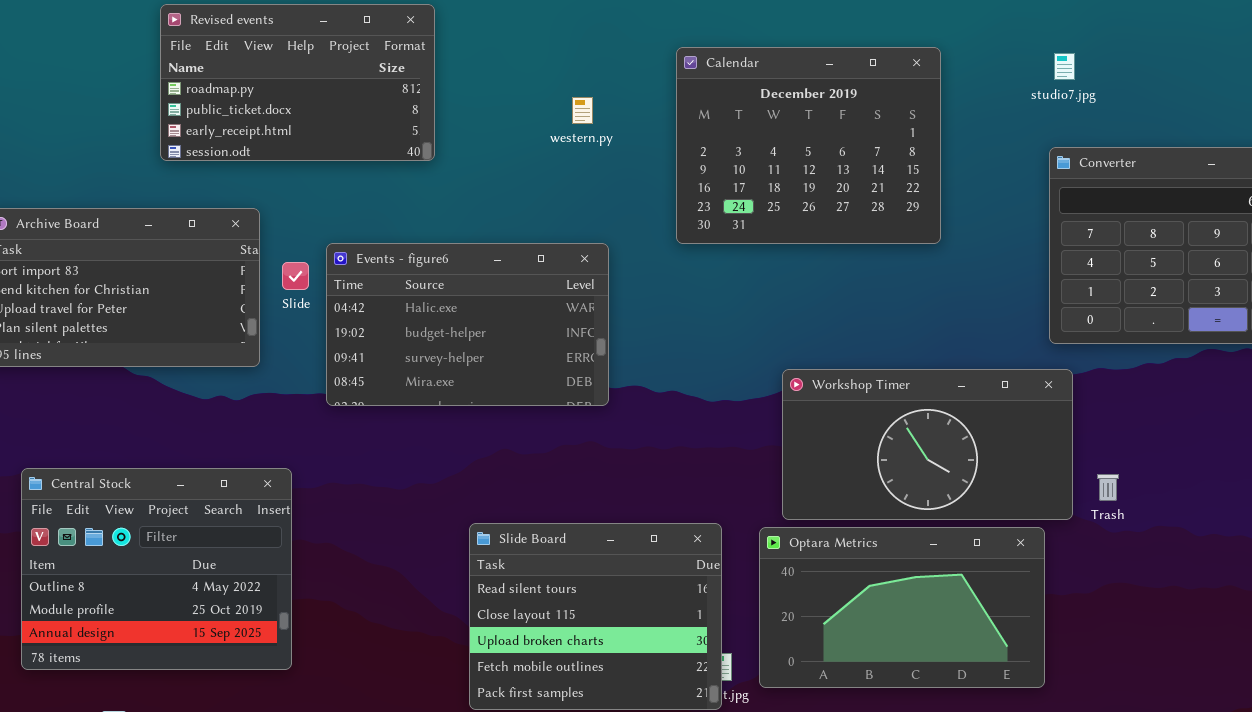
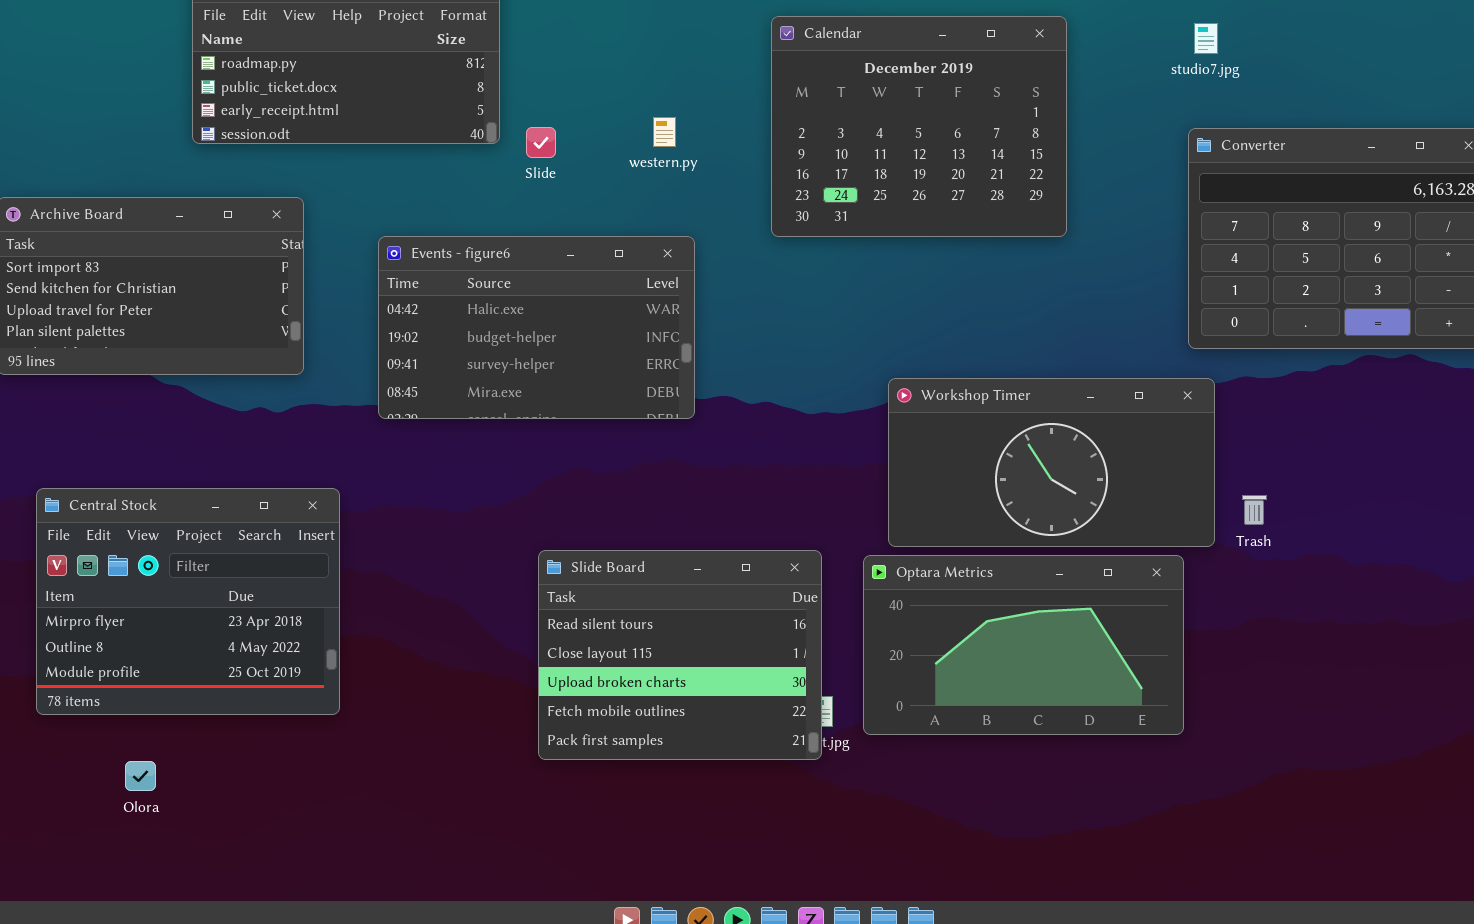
western.py: [572,97,593,124] -> [653,117,676,147], moved
Slide: [282,262,309,290] -> [526,127,556,158], moved
Central Stock: [21,468,292,670] -> [36,488,340,715], scrolled up 1 row

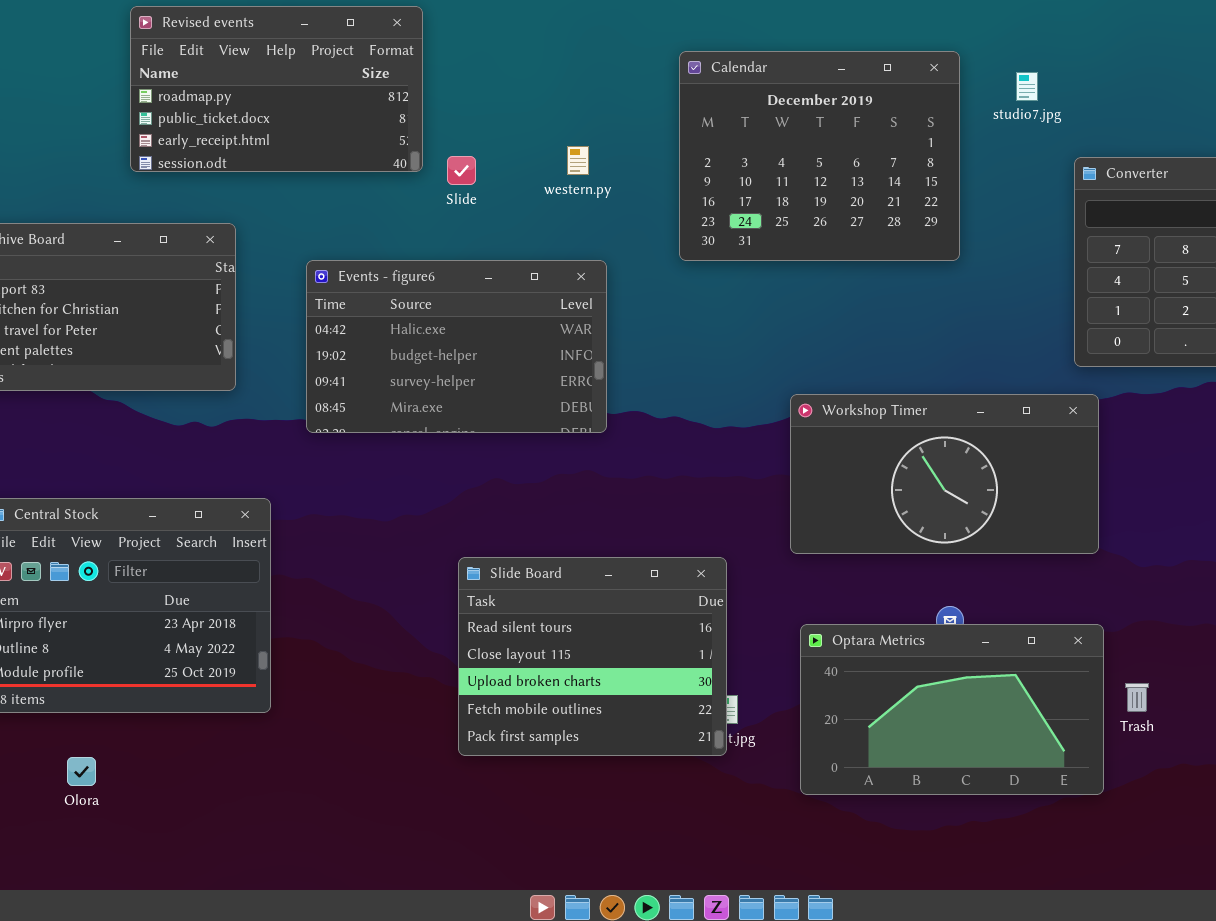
studio7.jpg: [1194,23,1218,54] -> [1016,72,1038,101], moved
Trash: [1242,495,1267,525] -> [1125,683,1149,712], moved
Optara Metrics: [863,555,1184,735] -> [800,624,1104,795], moved

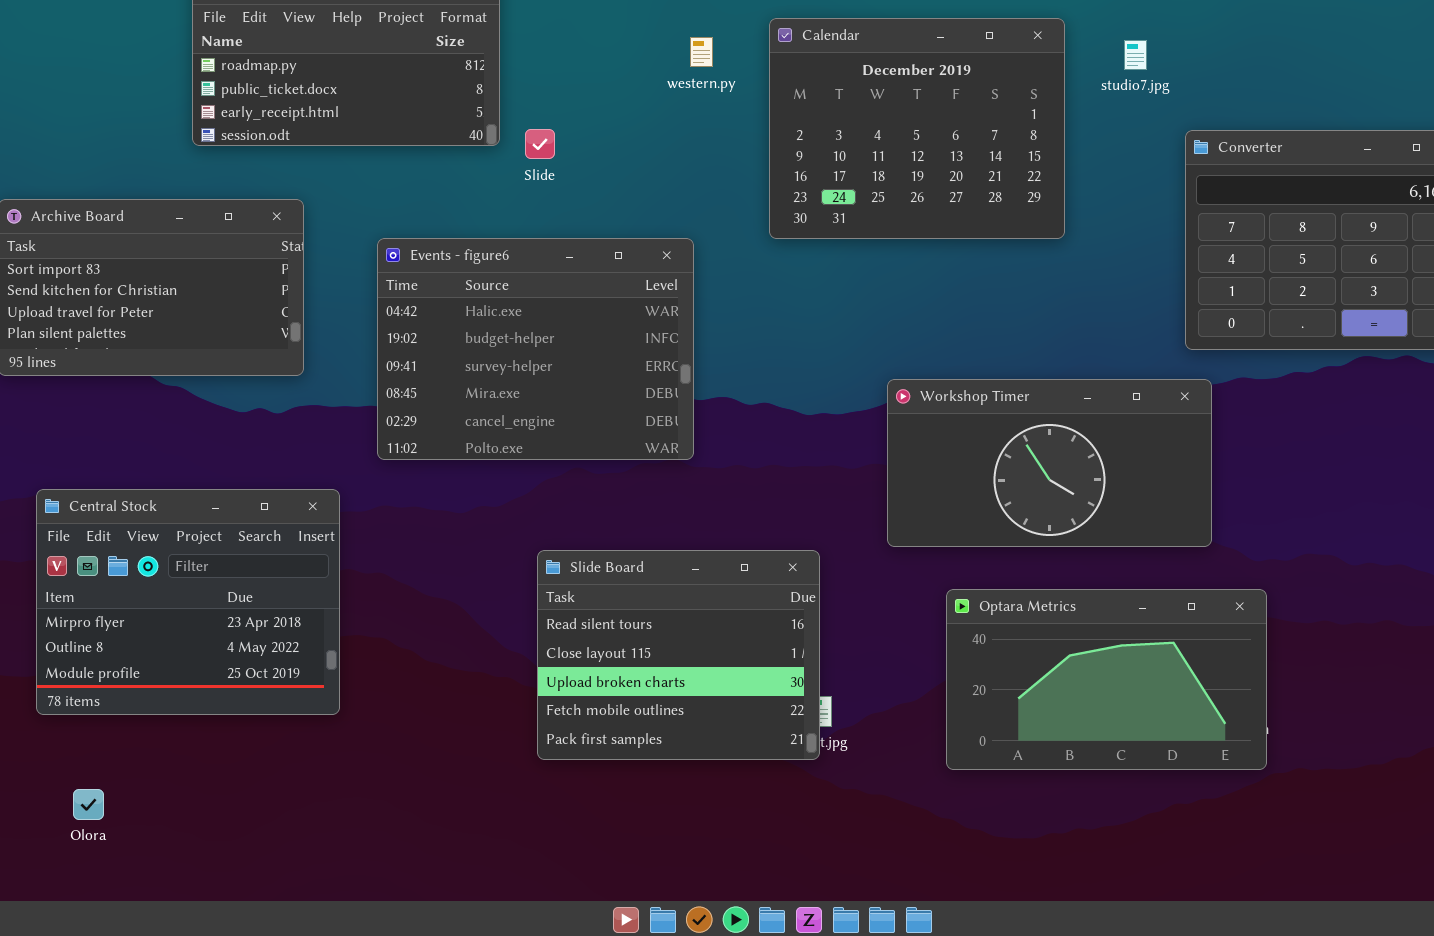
western.py: [567,146,589,175] -> [690,37,713,67], moved
Events - figure6: [306,260,607,433] -> [377,238,694,460], resized
Optara Metrics: [800,624,1104,795] -> [946,589,1267,770], moved
Olora: [67,757,96,786] -> [73,789,104,820], moved

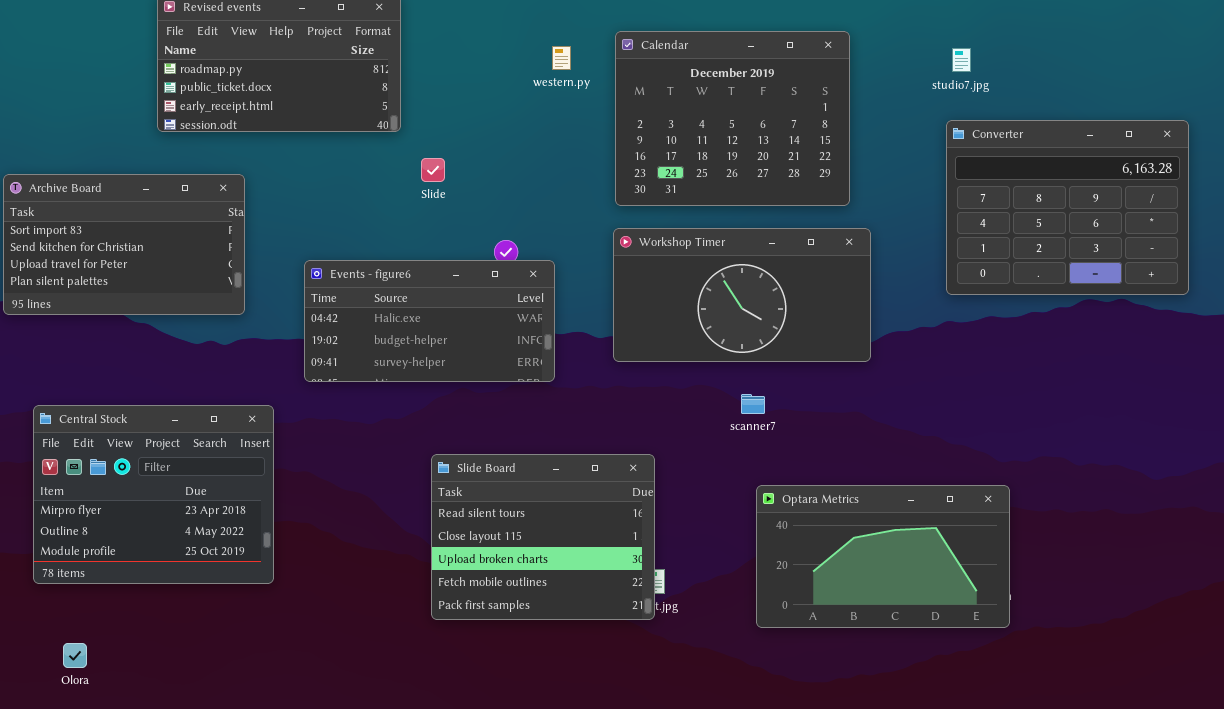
studio7.jpg: [1124,40,1147,70] -> [952,48,971,72], moved
Slide: [525,129,555,159] -> [421,158,445,182], moved
Events - figure6: [377,238,694,460] -> [304,260,555,382], resized
Workshop Timer: [887,379,1212,547] -> [613,228,871,362], moved

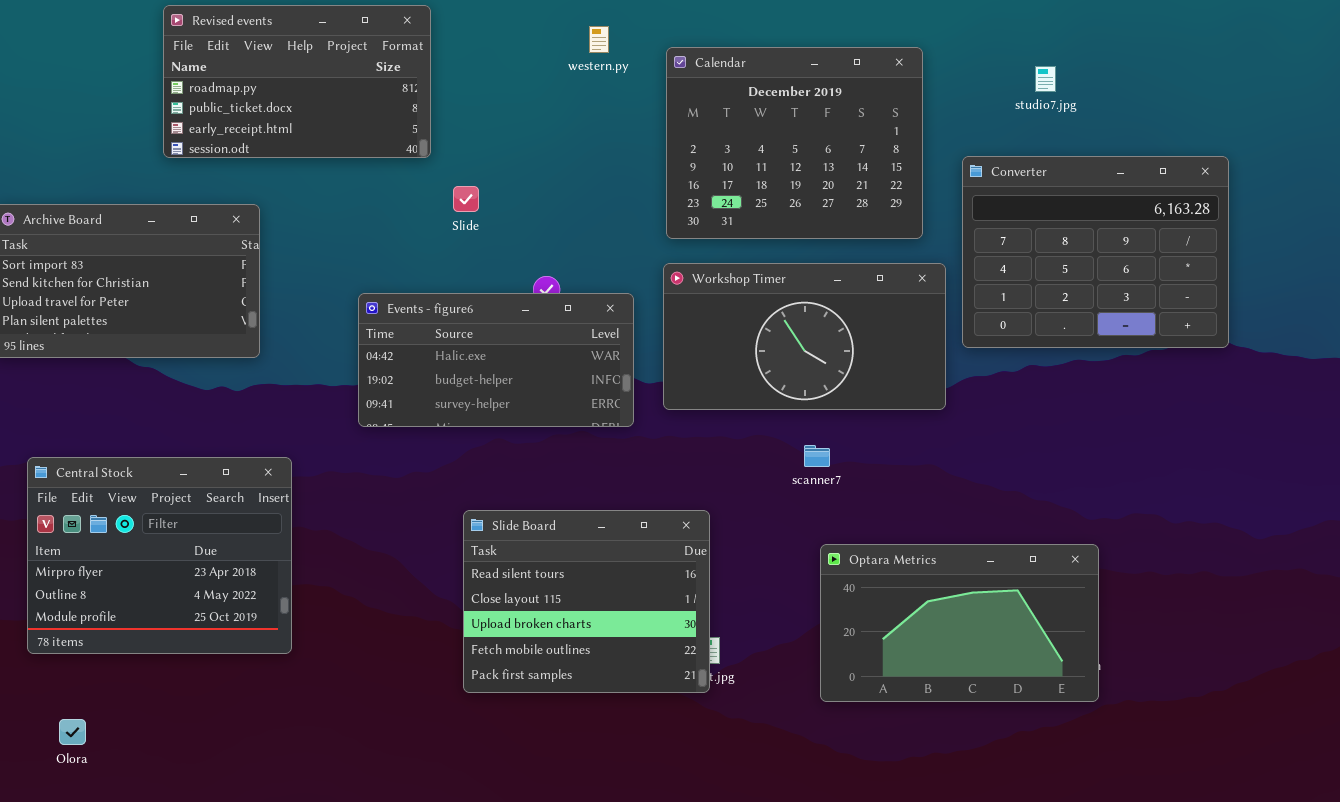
western.py: [552,46,571,70] -> [589,26,609,53], moved
Converter: [946,120,1189,295] -> [962,156,1229,348], moved
Events - figure6: [304,260,555,382] -> [358,293,634,427], moved

